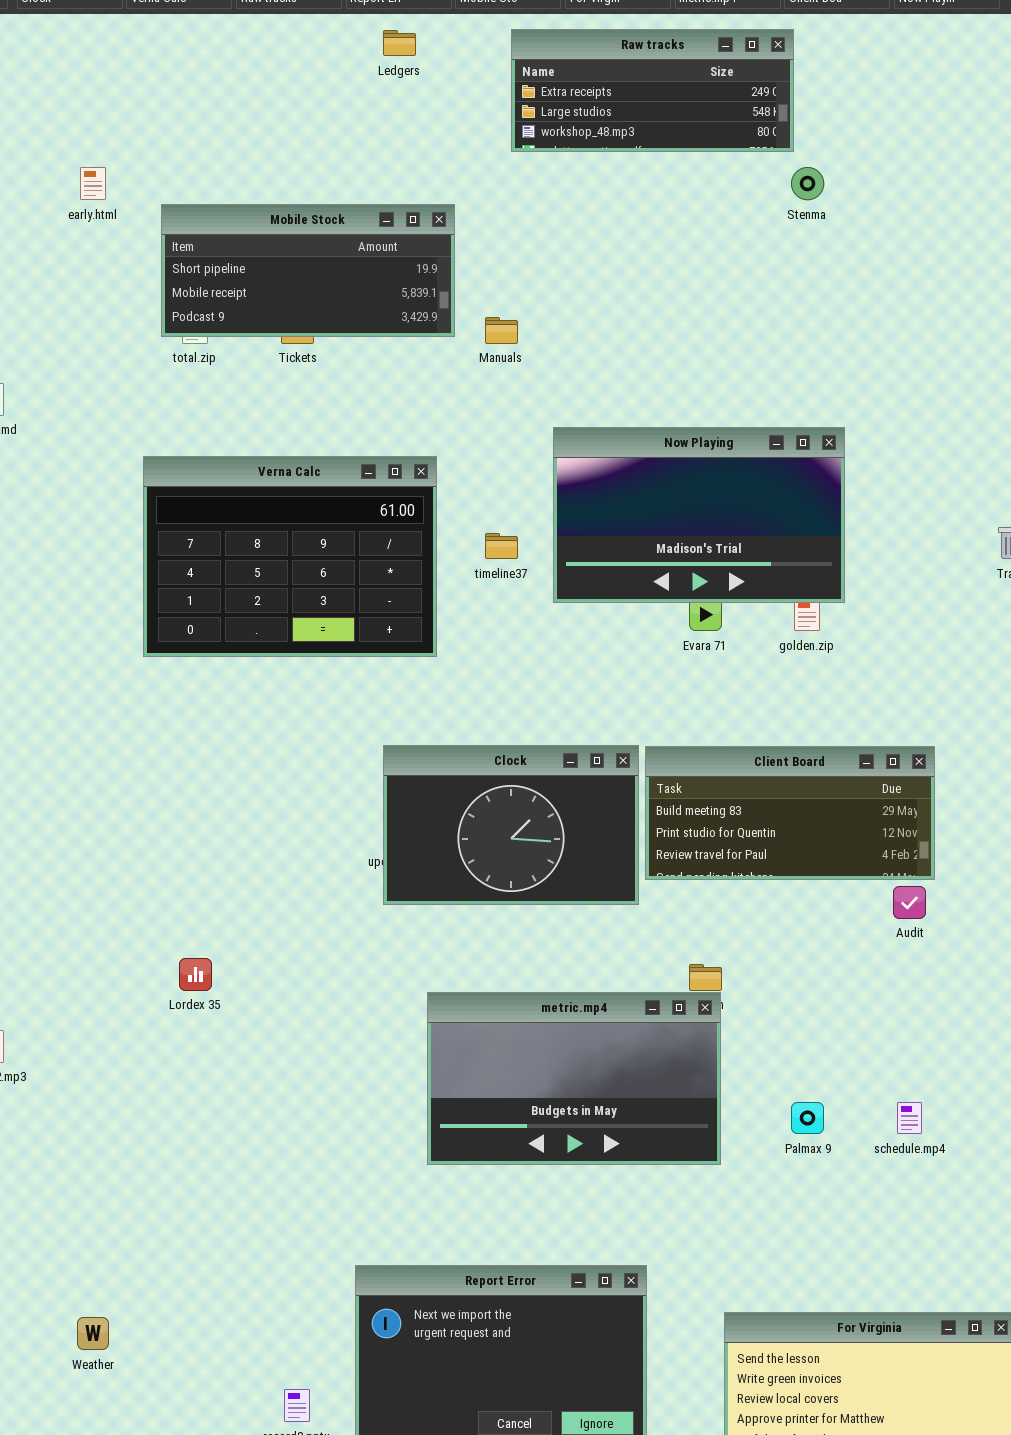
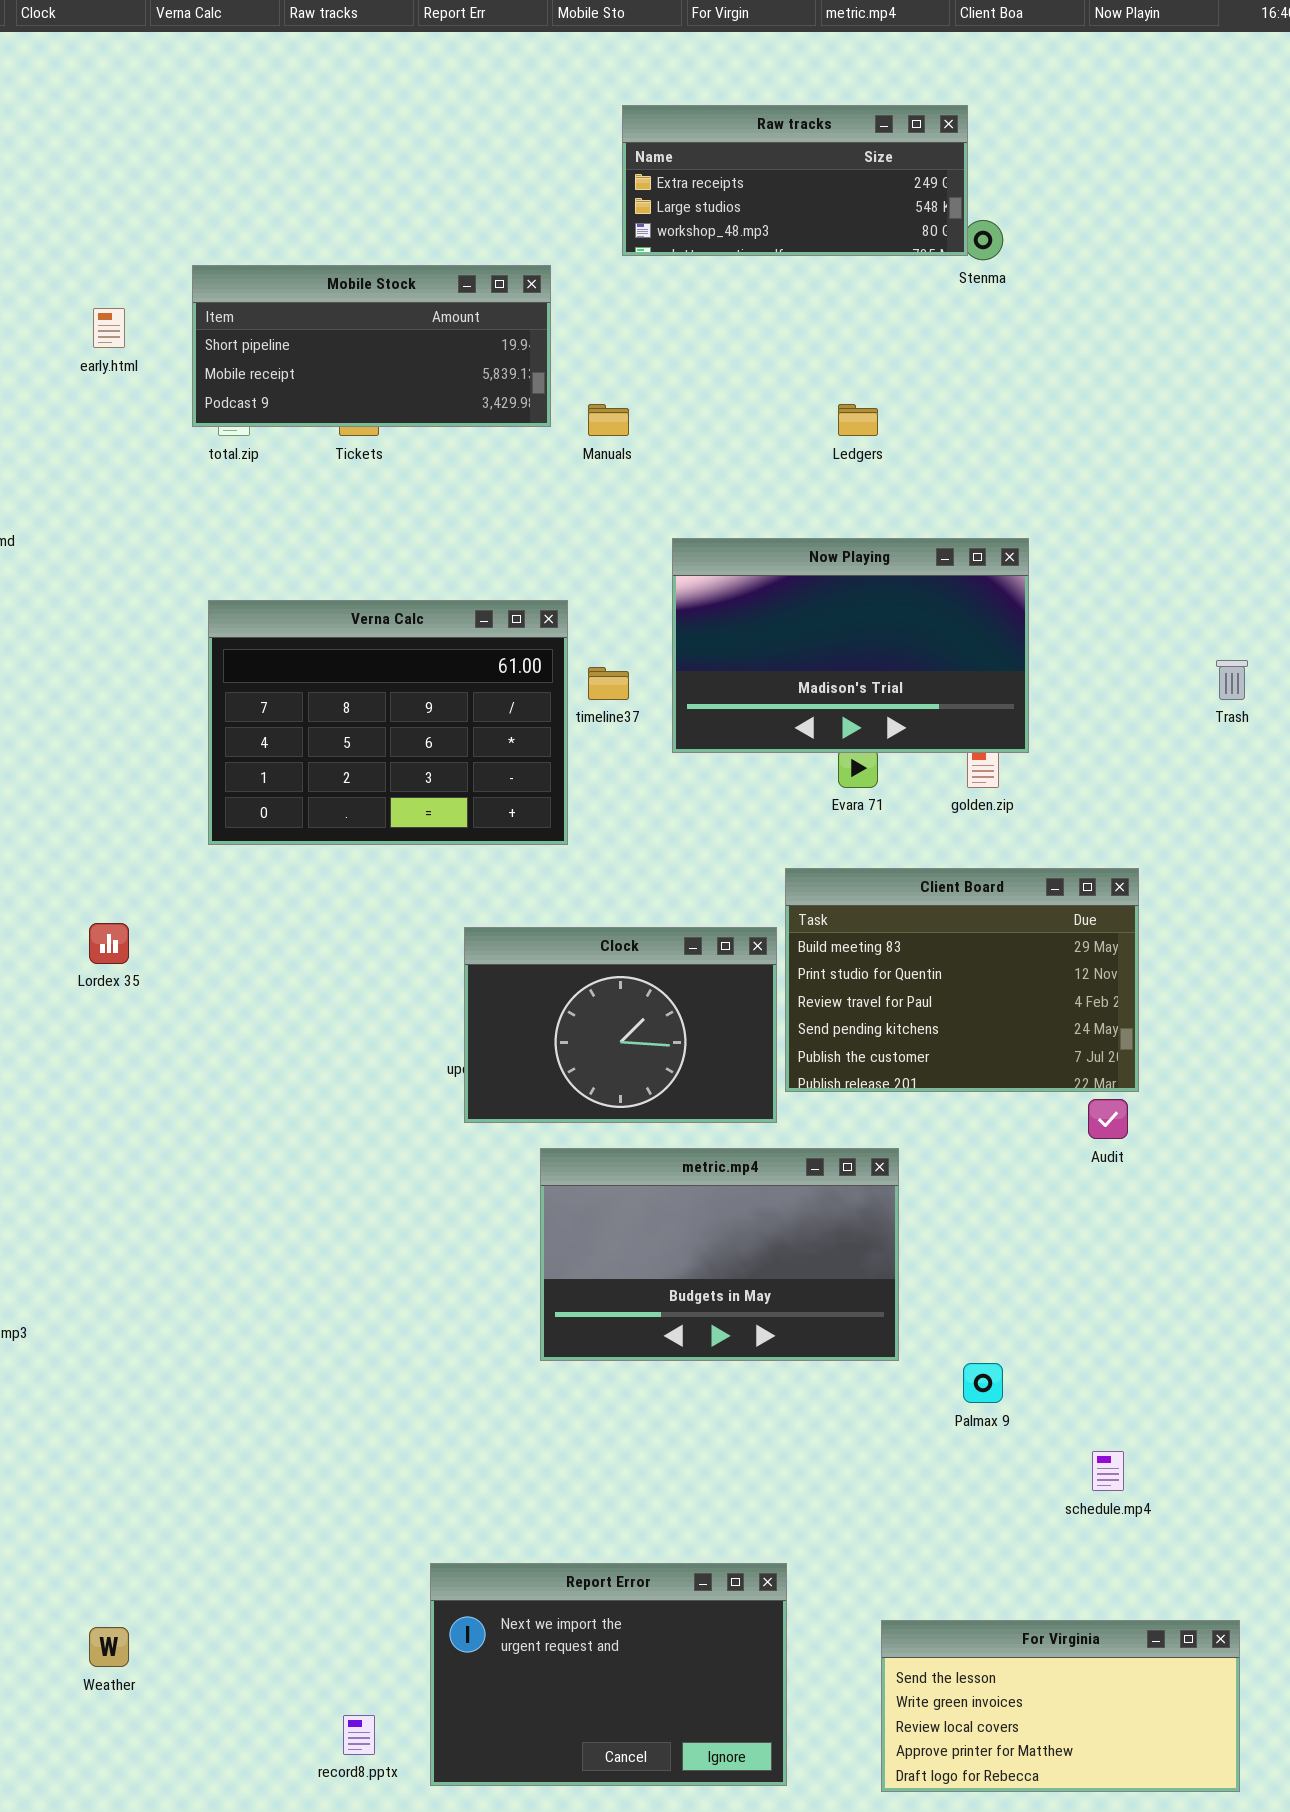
Raw tracks: [511,29,794,152] -> [622,105,968,256], moved
Ledgers: [383,30,416,56] -> [838,404,878,436], moved
early.html: [80,167,106,200] -> [93,308,125,348], moved
Verna Calc: [143,456,437,657] -> [208,600,568,845], moved
Client Board: [645,746,935,880] -> [785,868,1139,1092], resized
Lordex 35: [179,958,212,991] -> [89,923,129,964], moved
metric.mp4: [427,992,721,1165] -> [540,1148,899,1361], moved
schedule.mp4: [897,1102,922,1134] -> [1092,1451,1124,1491], moved

